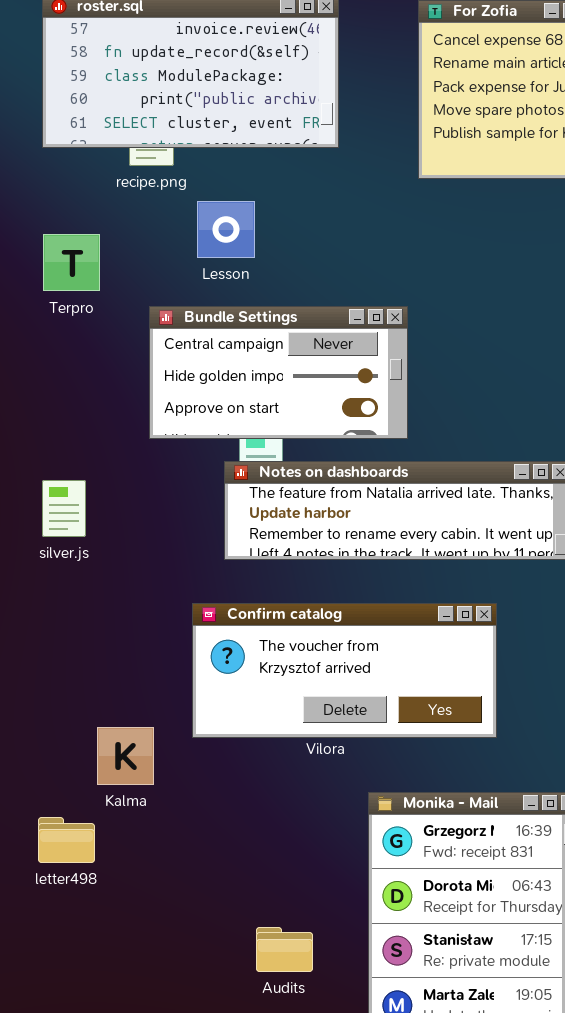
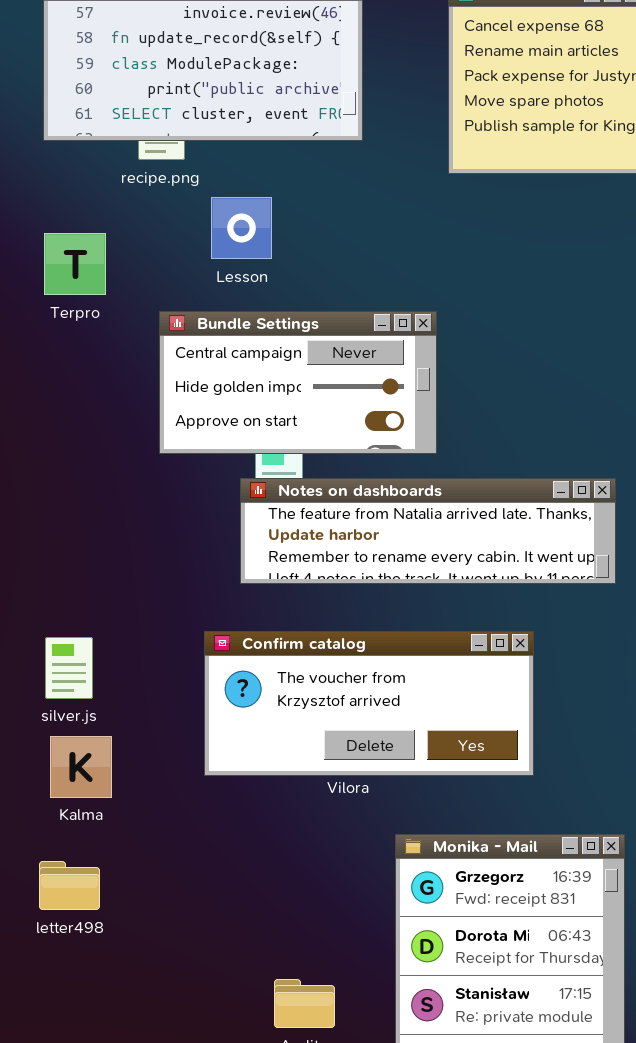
silver.js: [42,480,86,537] -> [45,637,93,699], moved
Kalma: [97,727,154,785] -> [50,736,112,798], moved

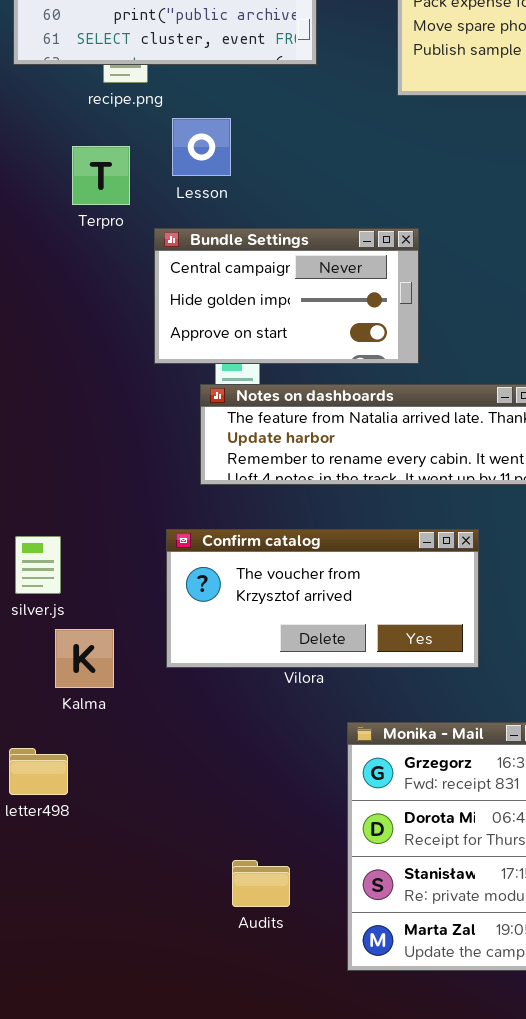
Terpro: [44,233,106,295] -> [72,146,130,205], moved
Bundle Settings: [159,311,437,454] -> [154,228,419,364], moved
Kalma: [50,736,112,798] -> [55,629,114,688], moved

